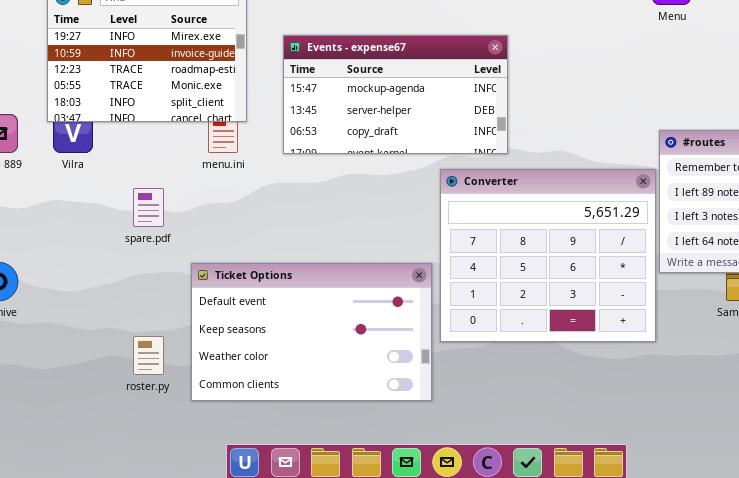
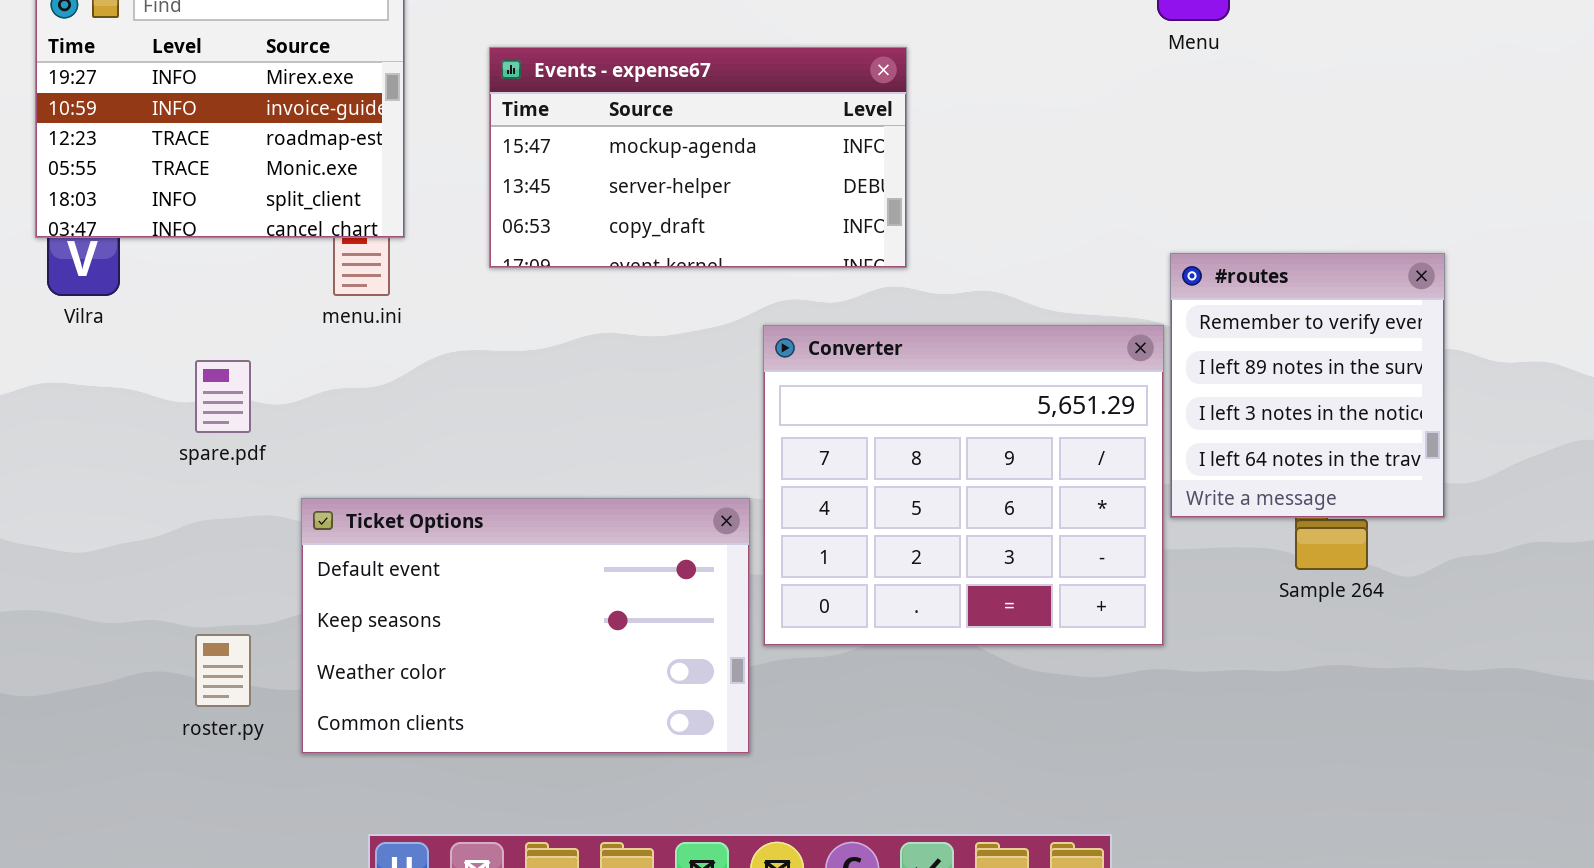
Events - expense67: [283,35,508,154] -> [489,47,907,268], moved

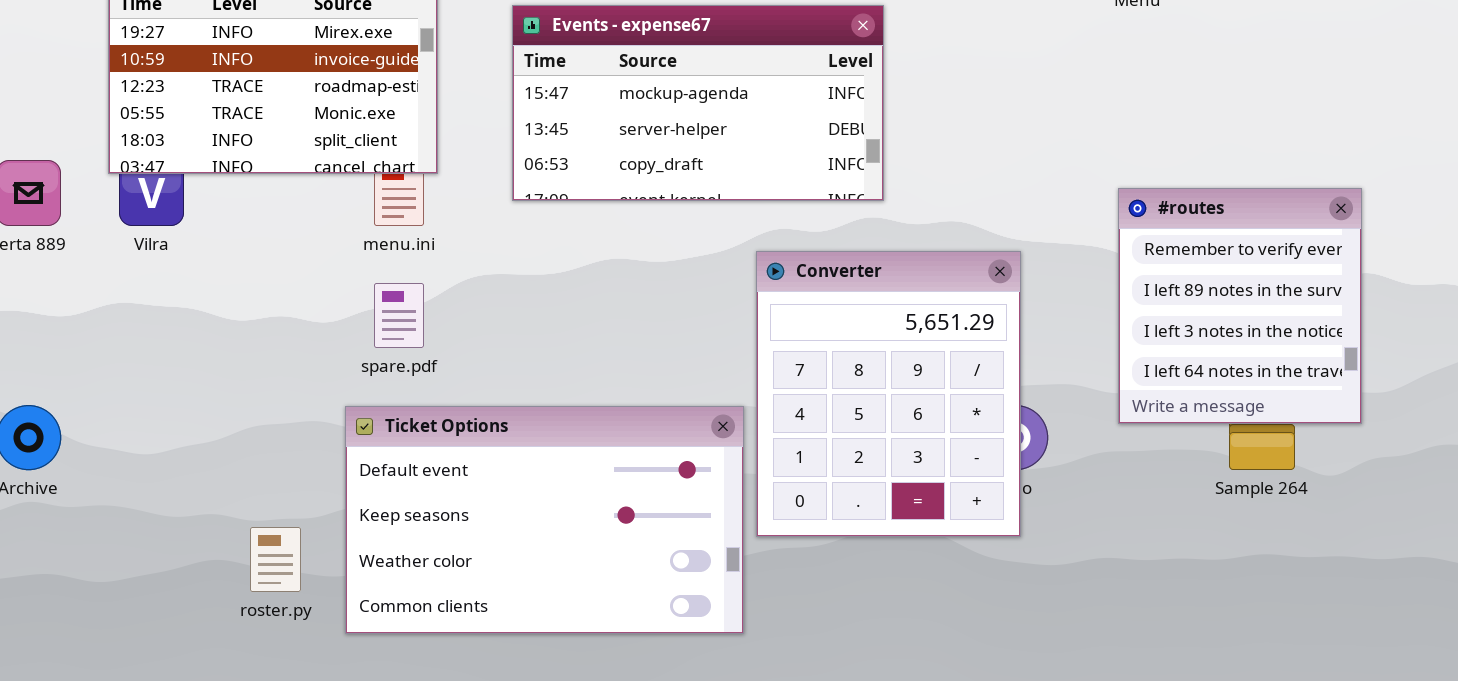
Converter: [763,325,1164,646] -> [756,251,1021,537], resized
spare.pdf: [195,360,251,433] -> [374,283,424,348], moved

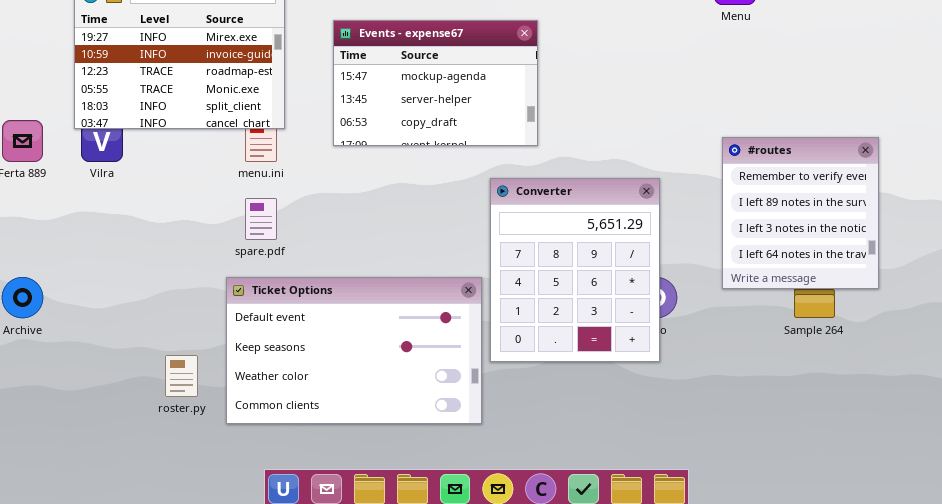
Events - expense67: [512,5,884,201] -> [333,20,538,146], resized

